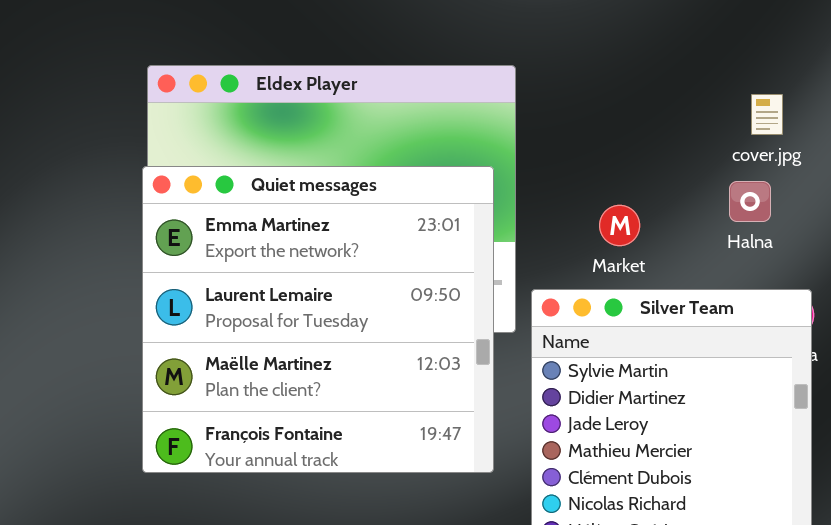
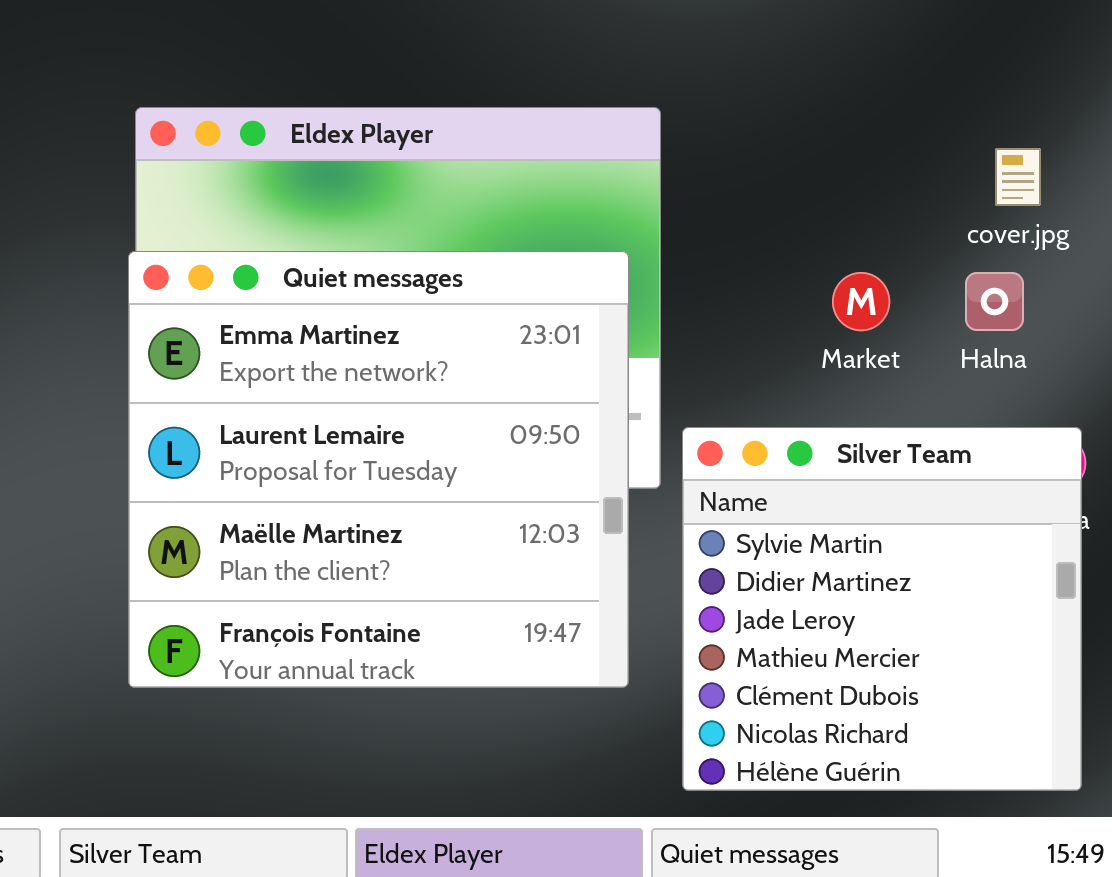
Market: [599,205,640,246] -> [832,272,890,331], moved

